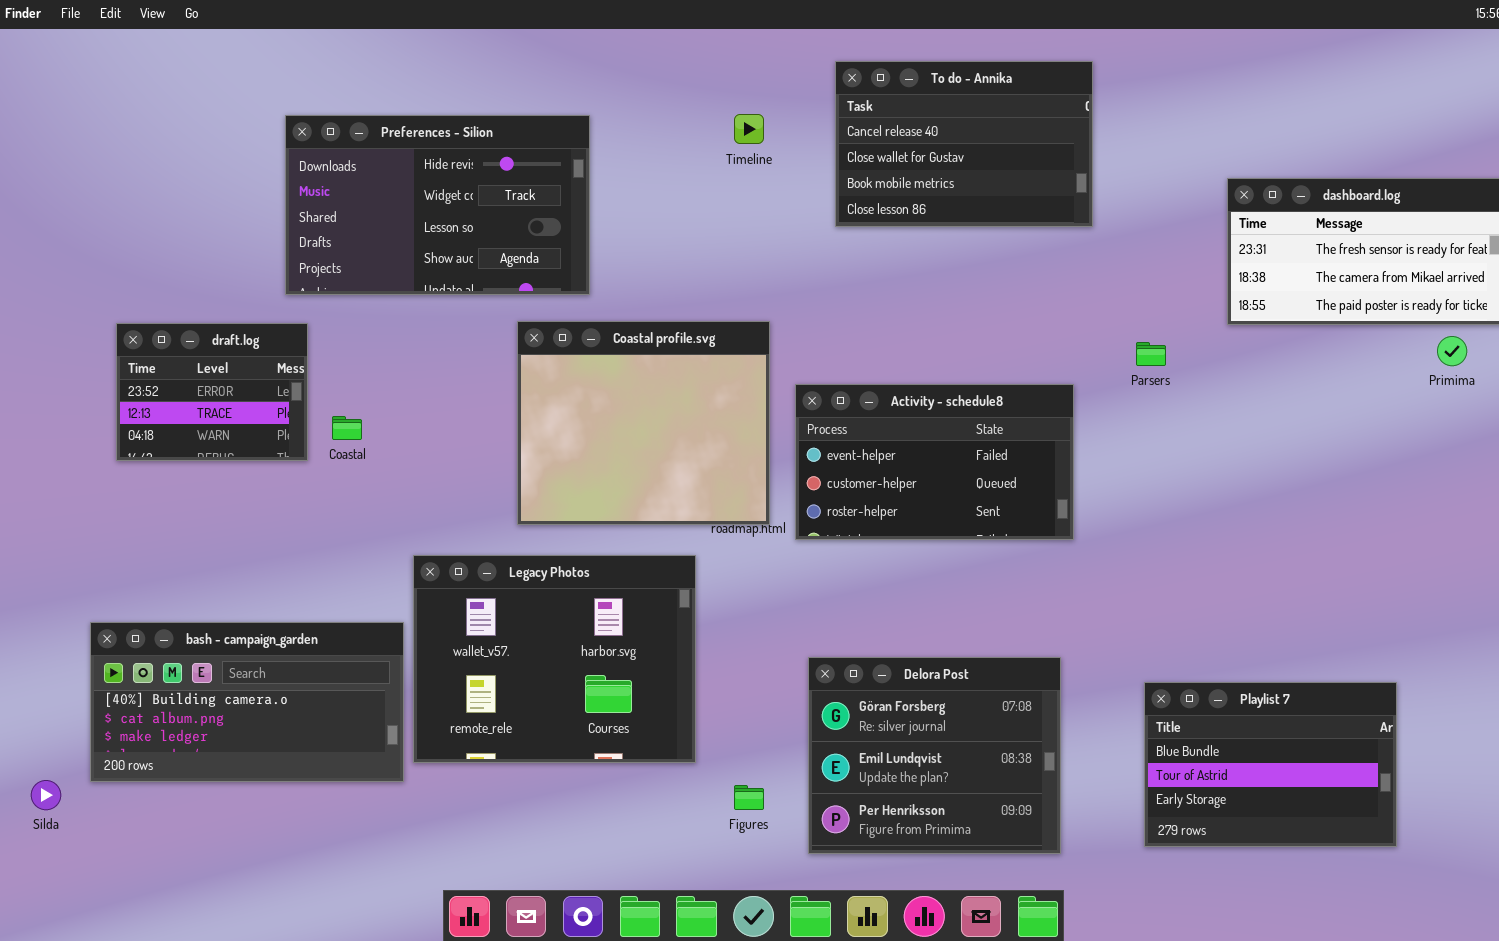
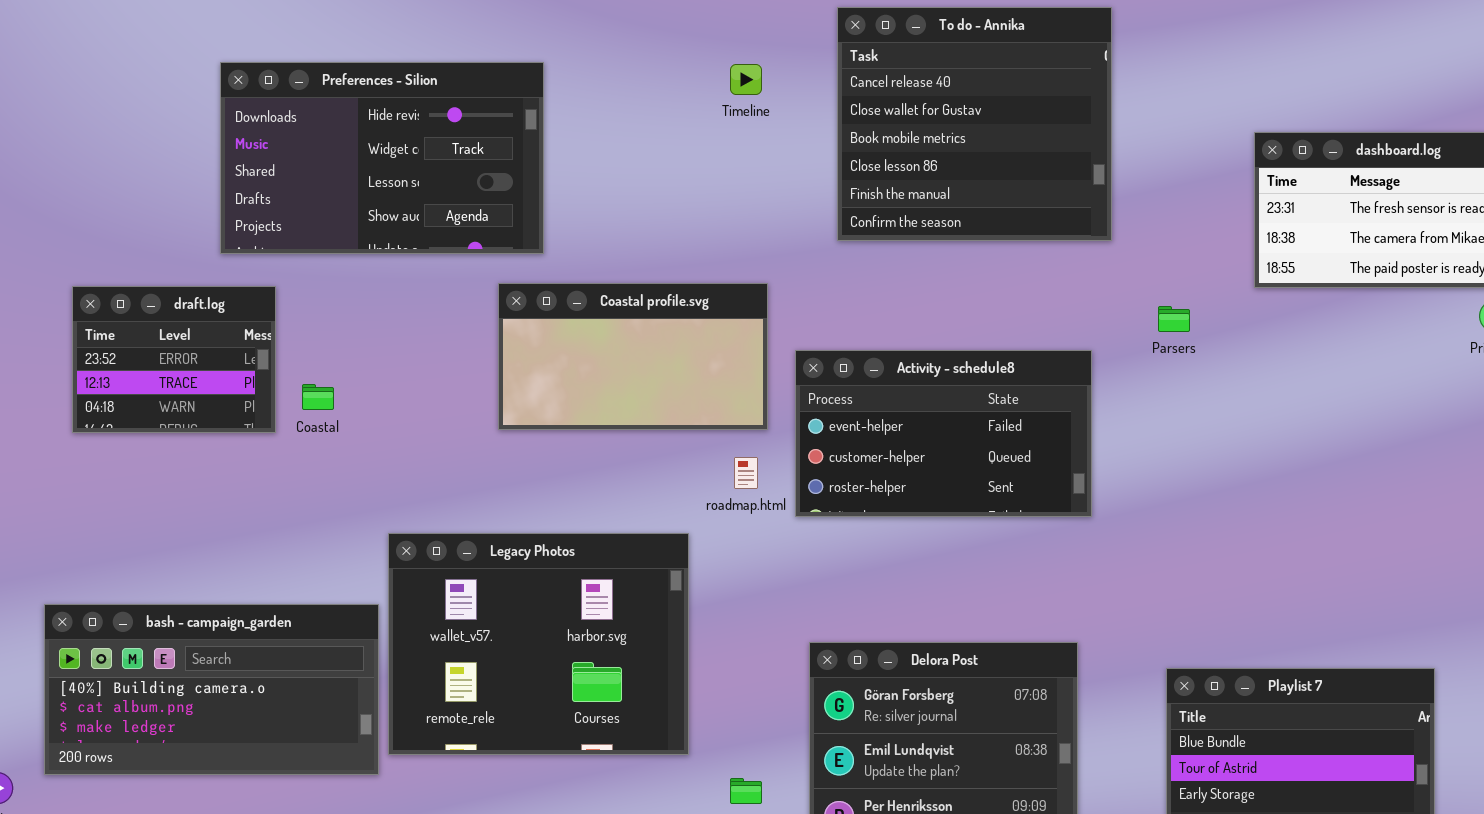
To do - Annika: [835,61,1093,227] -> [837,7,1112,241], resized
Preferences - Silion: [285,115,590,295] -> [220,62,544,254], moved
Coastal profile.svg: [517,321,770,525] -> [498,283,768,430], resized

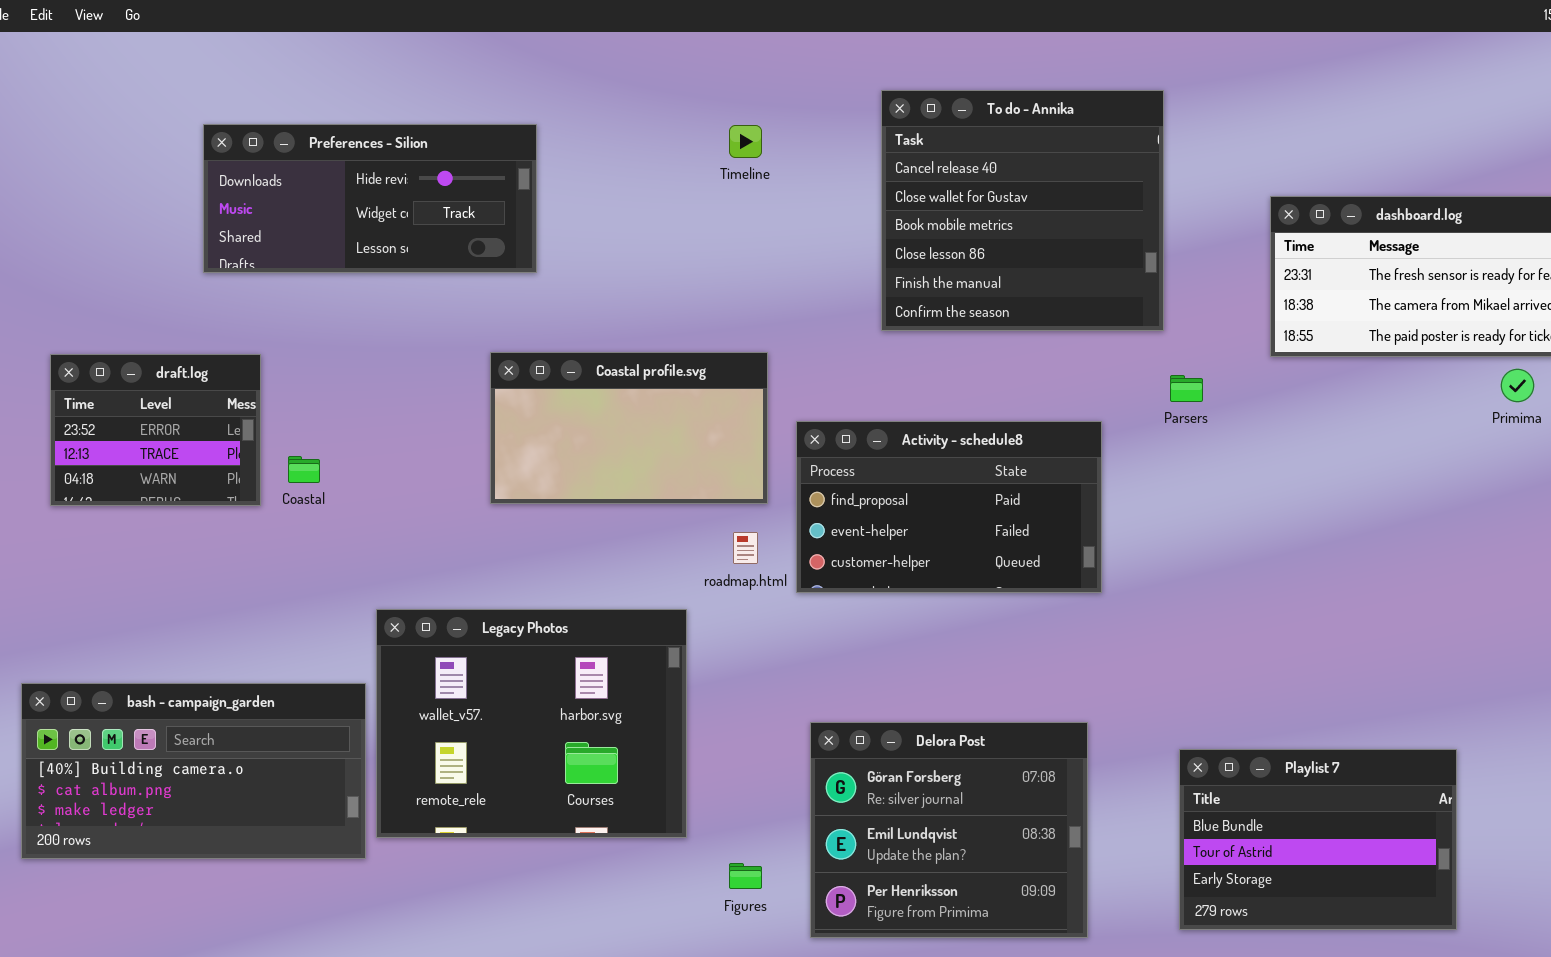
To do - Annika: [837,7,1112,241] -> [881,90,1164,331], moved
Preferences - Silion: [220,62,544,254] -> [203,124,537,273], resized
Activity - schedule8: [795,350,1092,517] -> [796,421,1102,593], scrolled up 1 row

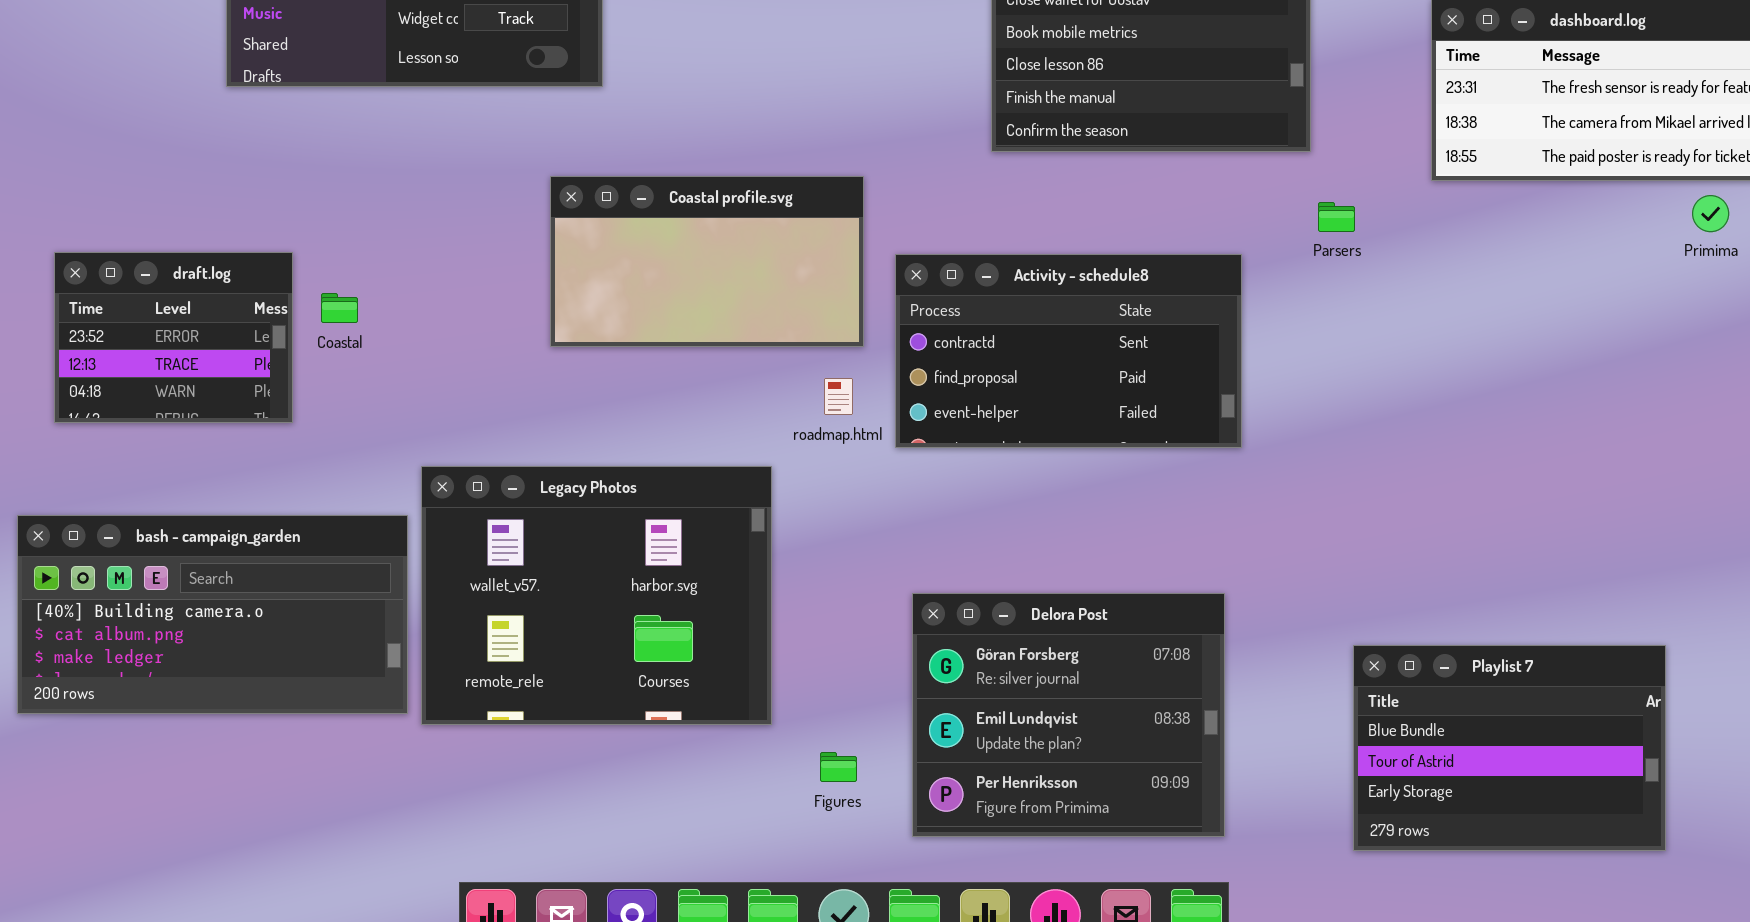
draft.log: [50,354,261,506] -> [54,252,293,423], moved
Activity - schedule8: [796,421,1102,593] -> [895,254,1242,448], scrolled up 1 row
bash - campaign_garden: [21,683,366,859] -> [17,515,408,714], moved
Playlist 7: [1179,749,1457,930] -> [1353,645,1666,851], moved

